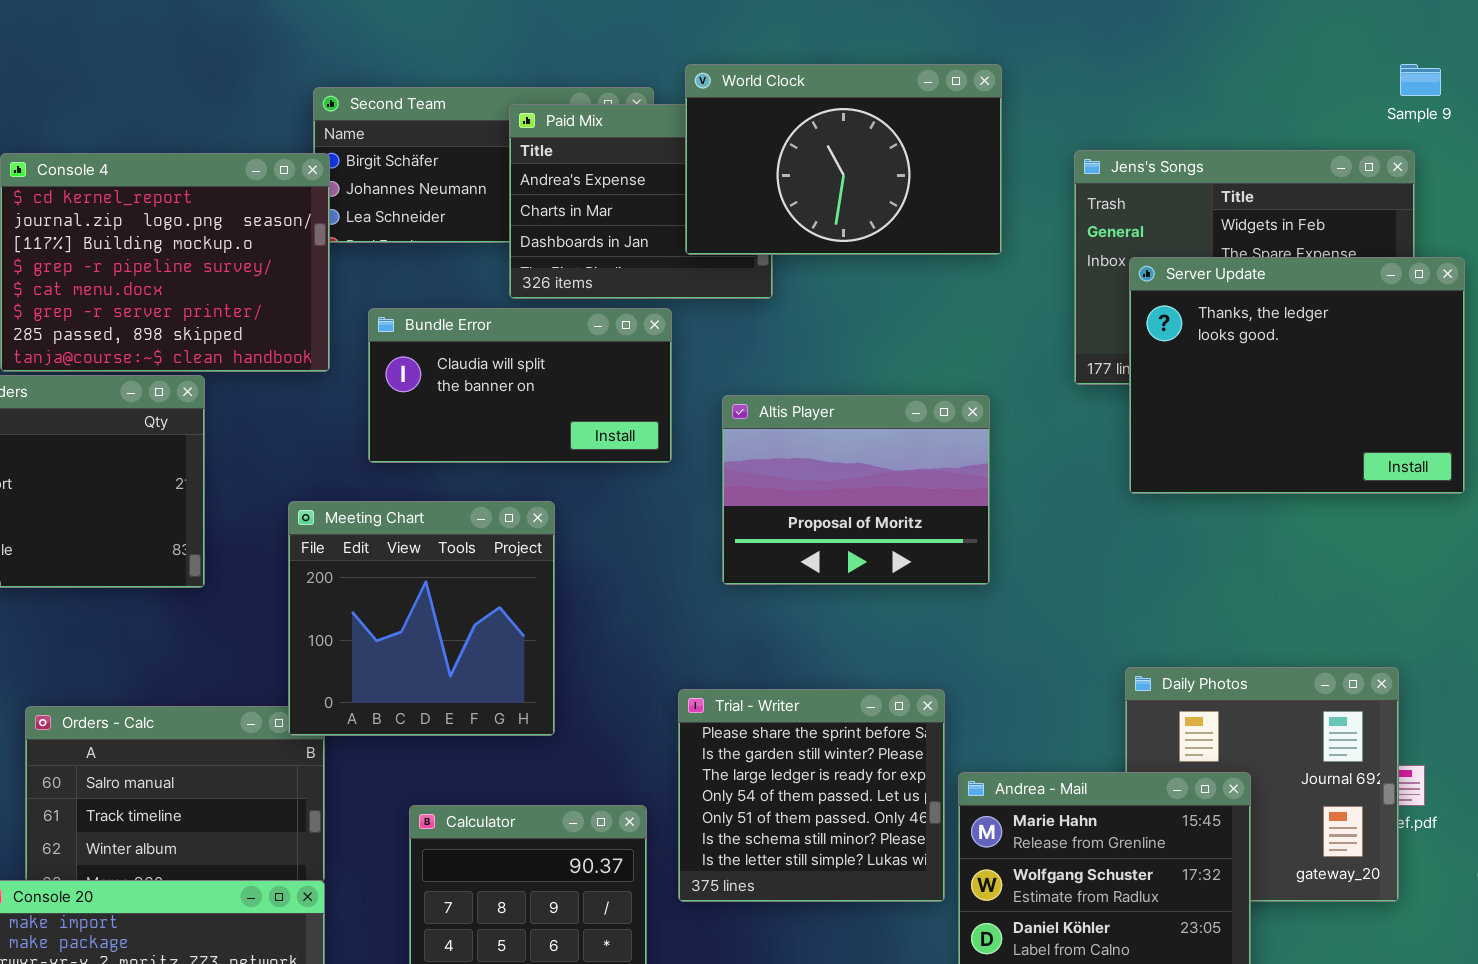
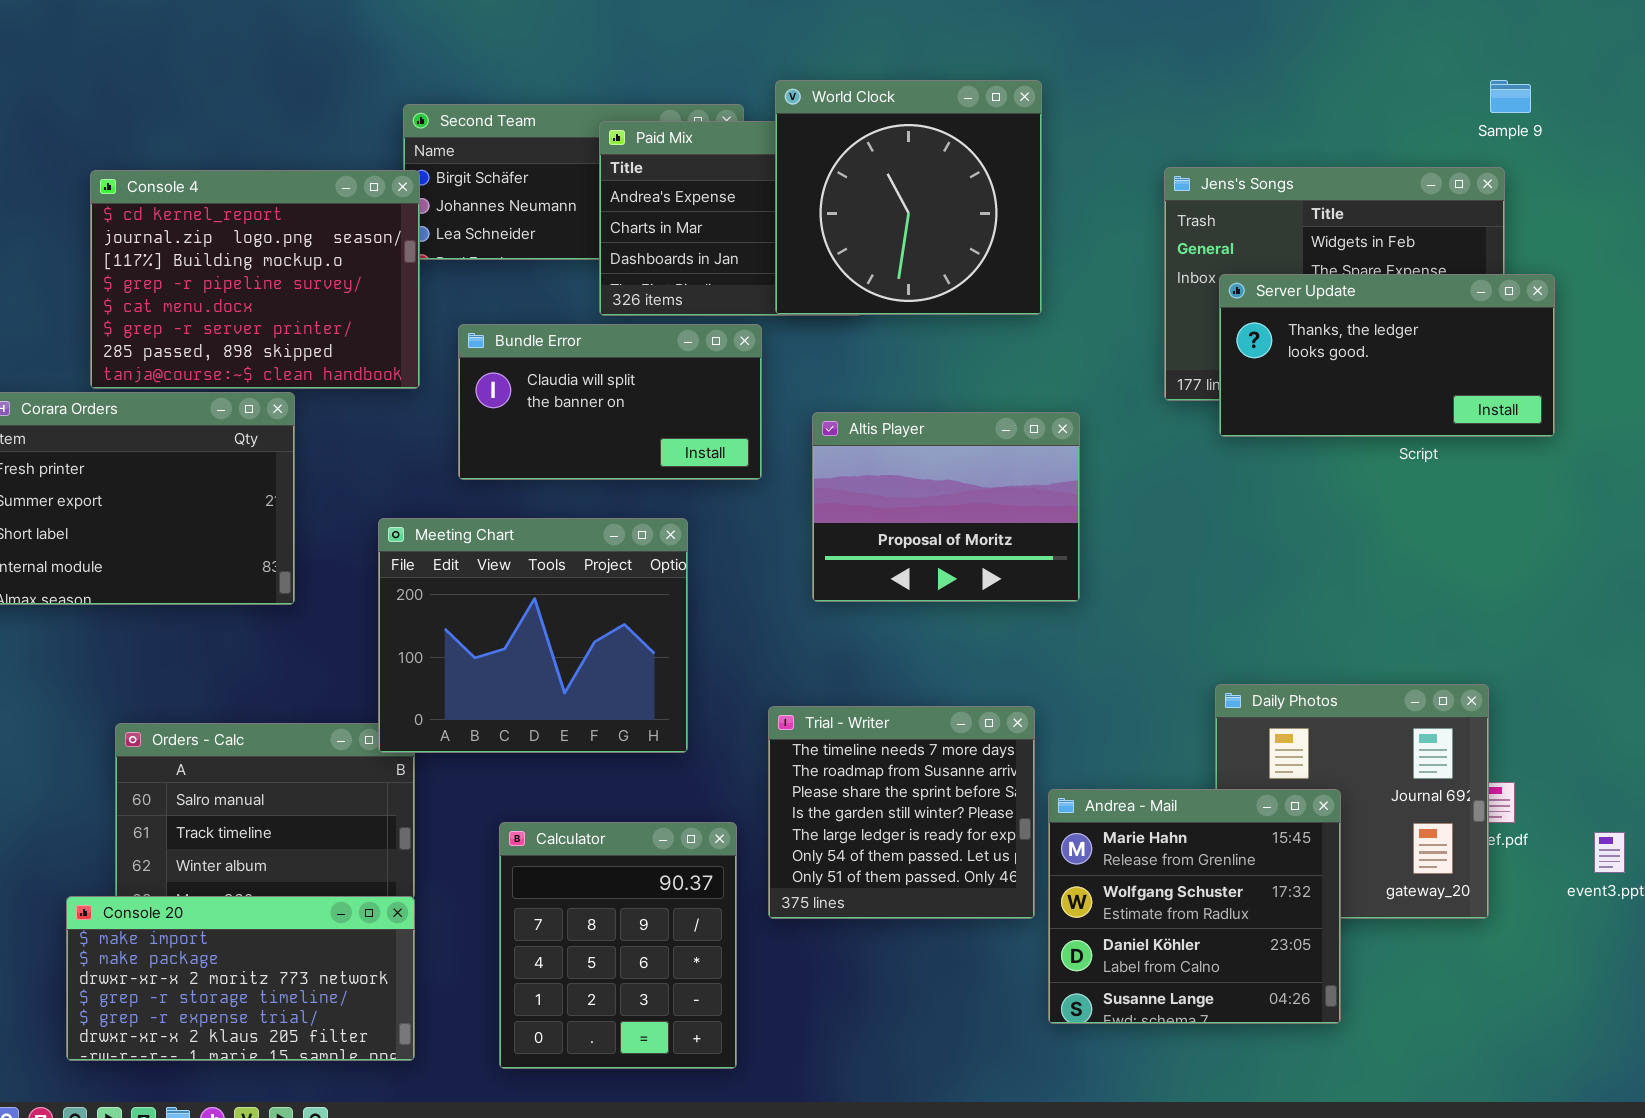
World Clock: [685,64,1002,255] -> [775,80,1042,315], resized
Server Update: [1129,257,1465,494] -> [1219,274,1555,437], resized
Meeting Chart: [288,501,555,736] -> [378,518,688,753], resized
Trial - Writer: [678,689,945,902] -> [768,706,1035,919], scrolled up 2 rows

